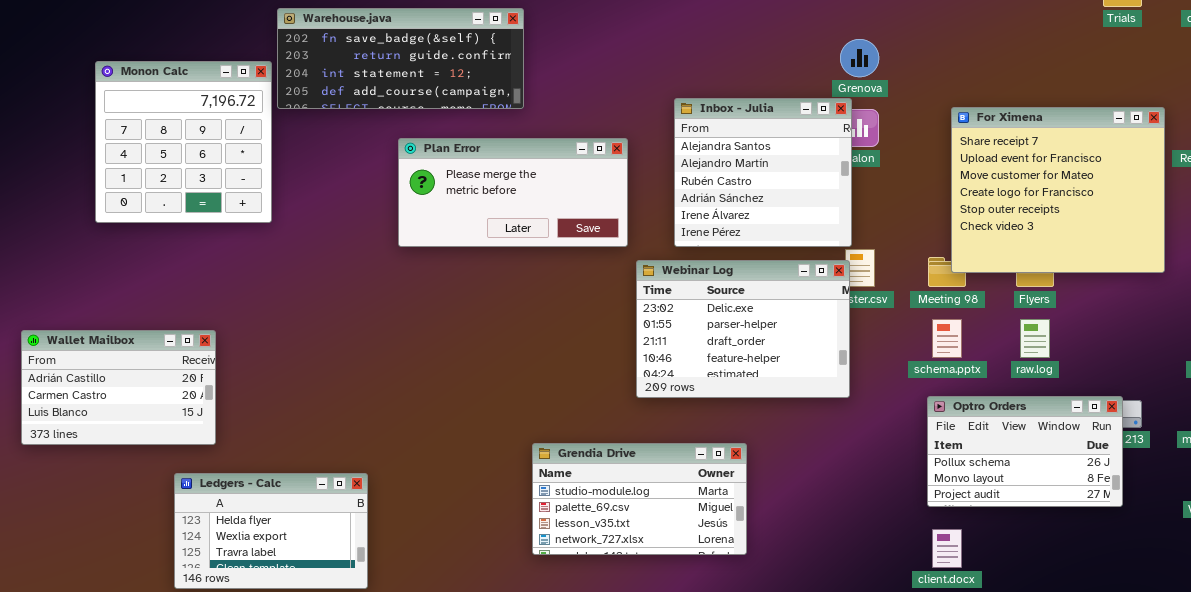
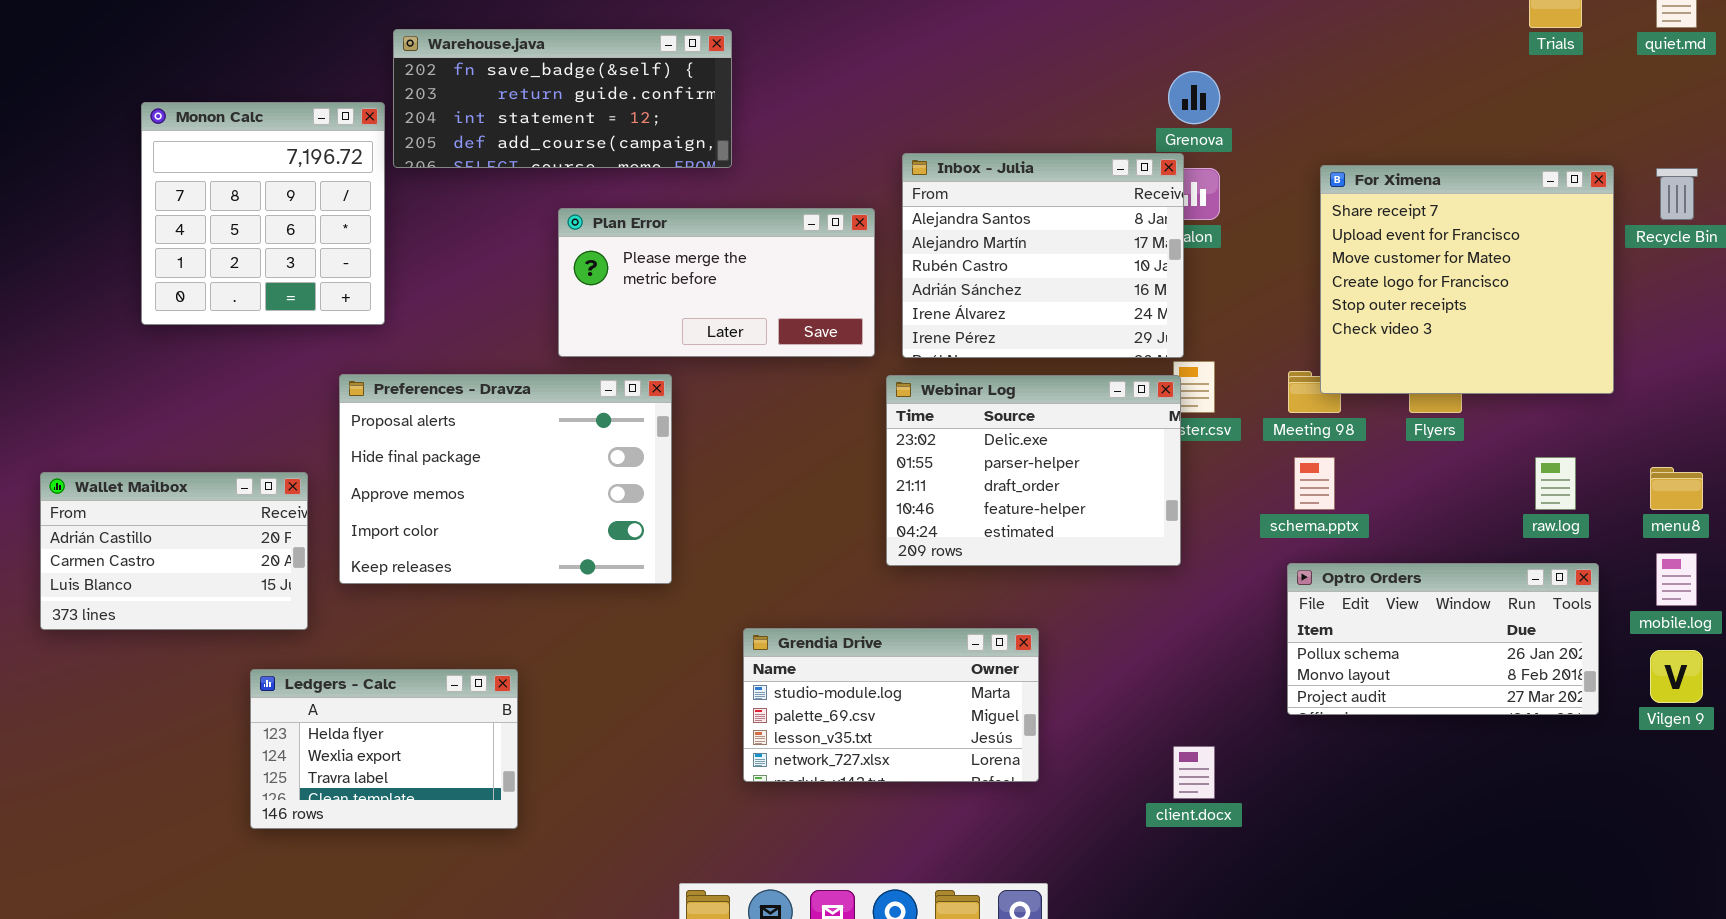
Inbox - Julia: [674,98,852,247] -> [902,153,1184,358], resized
Preferences - Dravza: none -> [339,374,672,584], opened
raw.log: [1020,319,1050,358] -> [1535,457,1576,510], moved
Optro Orders: [927,396,1123,507] -> [1287,563,1599,715], resized
client.docx: [932,529,962,568] -> [1173,746,1215,799], moved

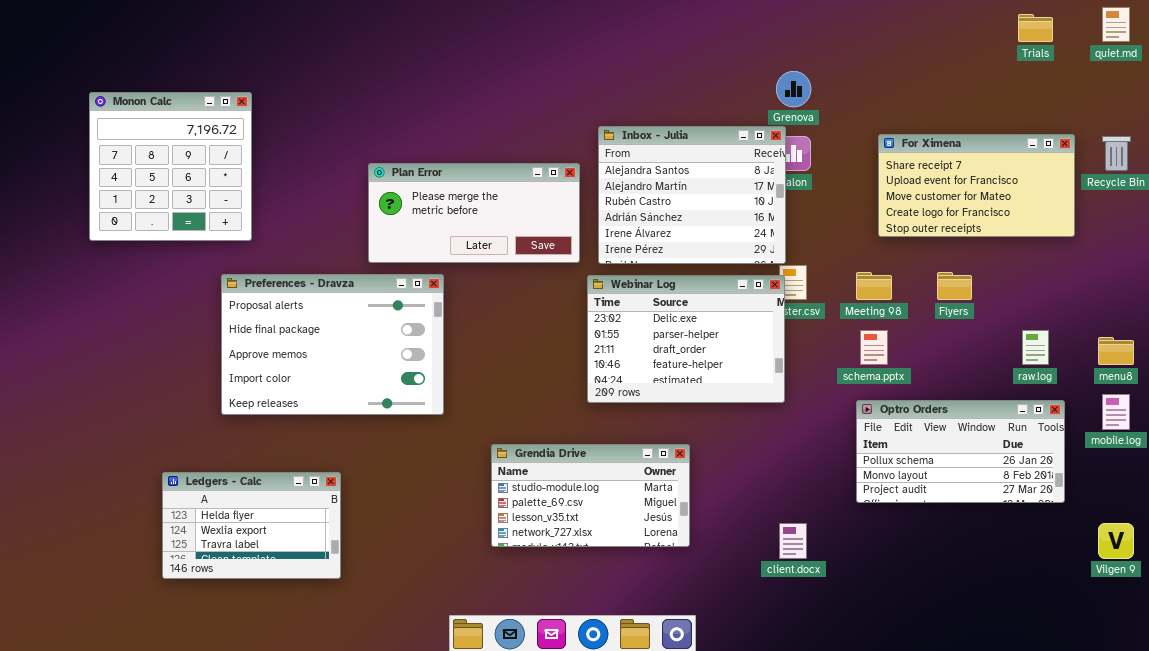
Warehouse.java: [393,29,732,168] -> none, closed
For Ximena: [1320,165,1614,394] -> [878,134,1075,237], resized
Wallet Mailbox: [40,472,308,630] -> none, closed
Vilgen 9: [1650,650,1703,703] -> [1098,523,1134,559], moved

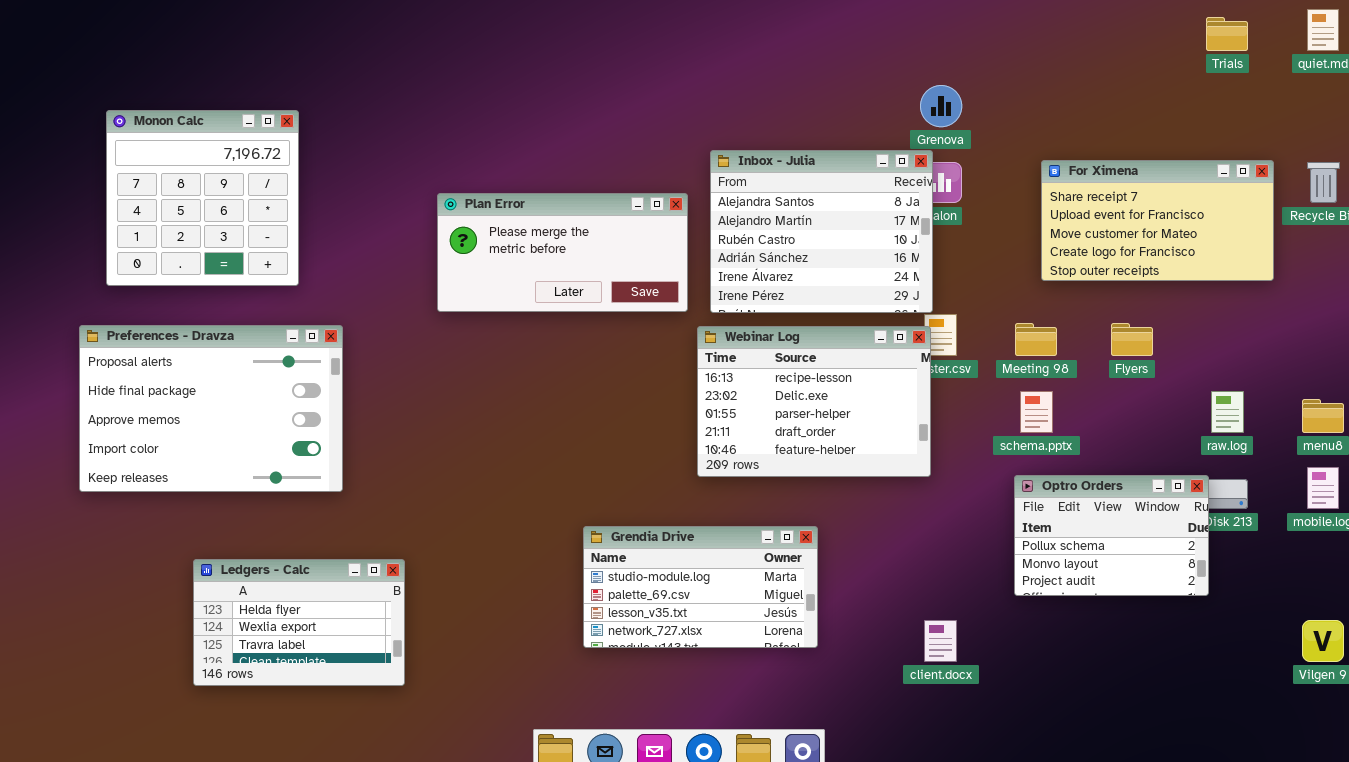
Preferences - Dravza: [221,274,444,415] -> [79,325,343,492], moved
Webinar Log: [587,275,785,403] -> [697,326,931,477], scrolled up 1 row
Optro Orders: [856,400,1065,503] -> [1014,475,1209,596], resized

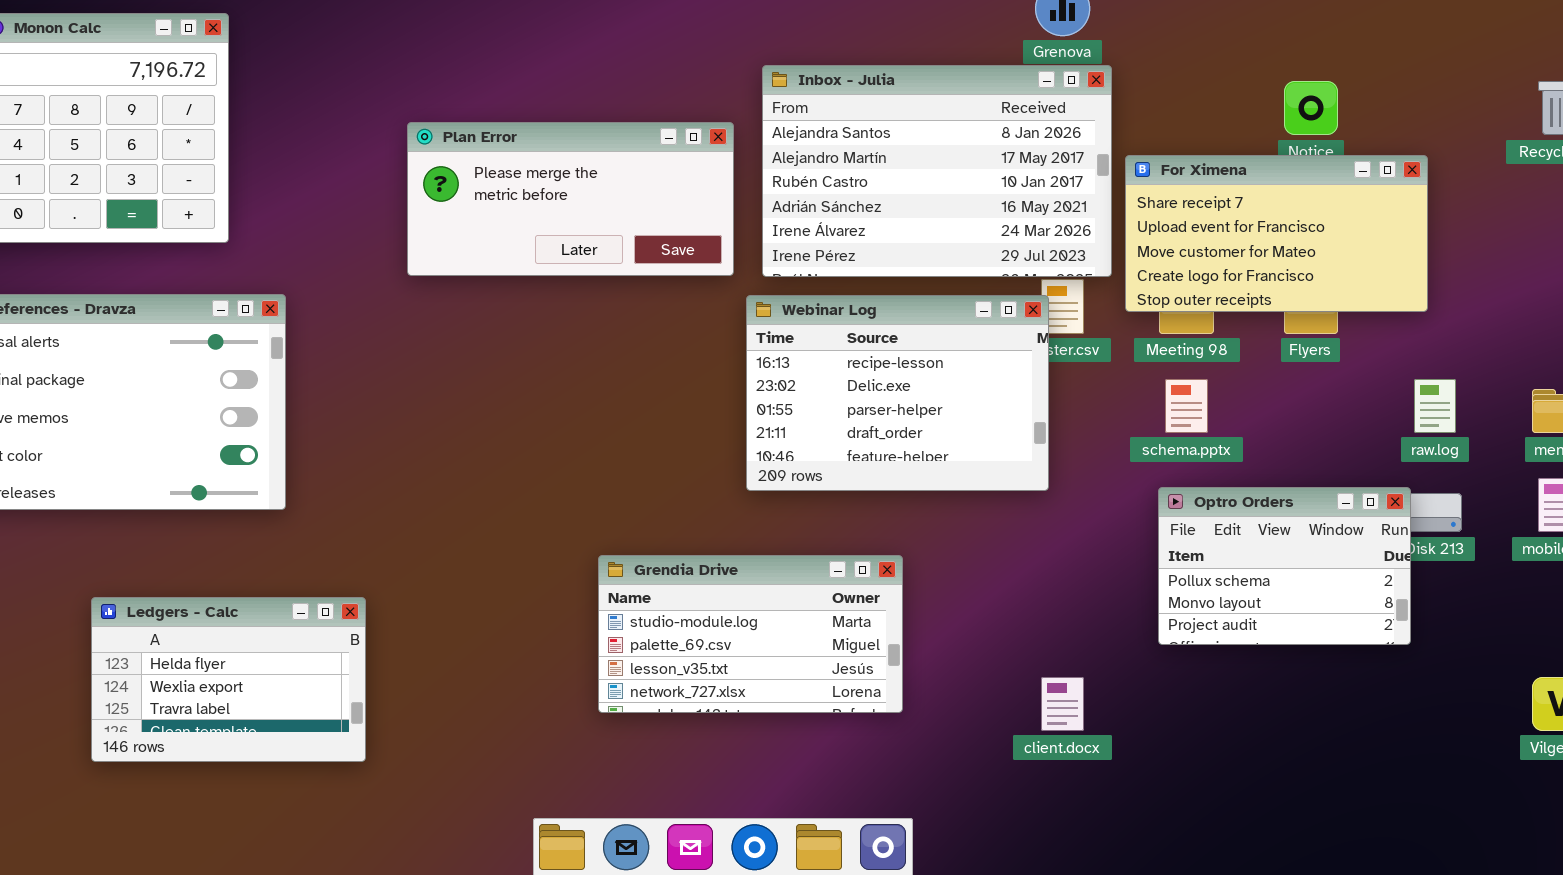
Inbox - Julia: [710,150,933,313] -> [762,65,1112,277], resized
For Ximena: [1041,160,1274,281] -> [1125,155,1428,312], moved

